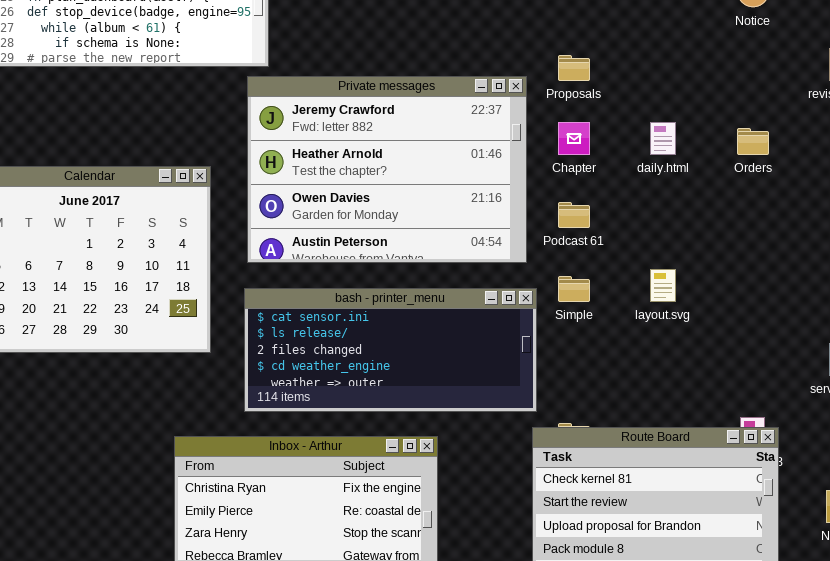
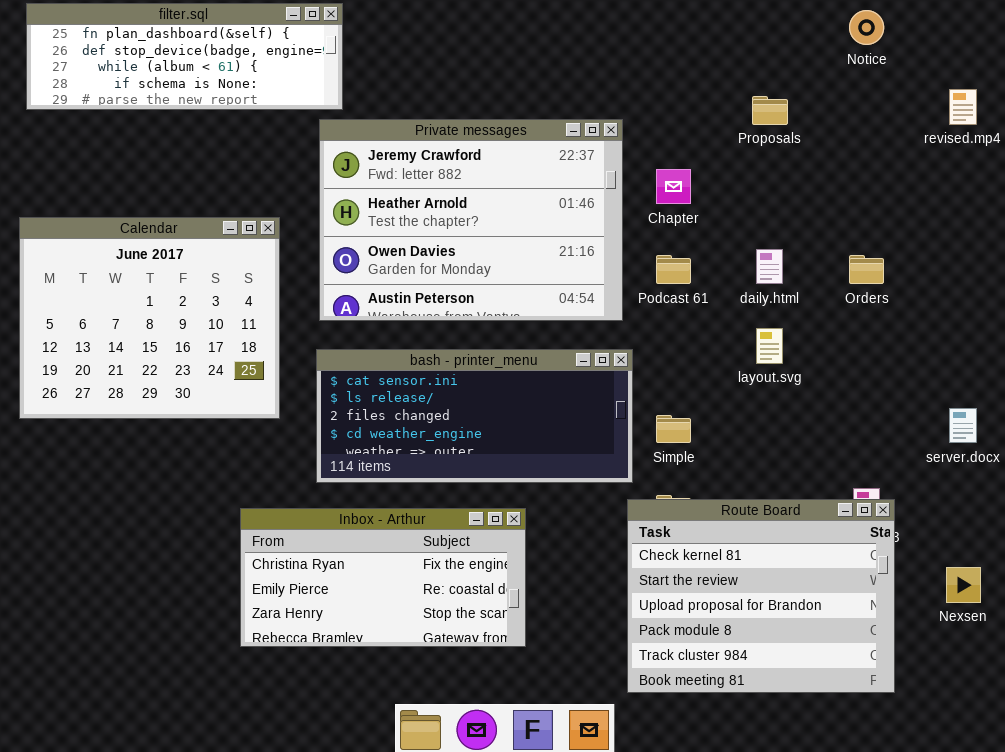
Proposals: [558,55,590,81] -> [752,96,788,125], moved
daily.html: [650,122,676,155] -> [756,249,783,284], moved
Orders: [737,128,769,155] -> [849,255,884,284], moved
Simple: [558,276,590,302] -> [656,415,691,443], moved

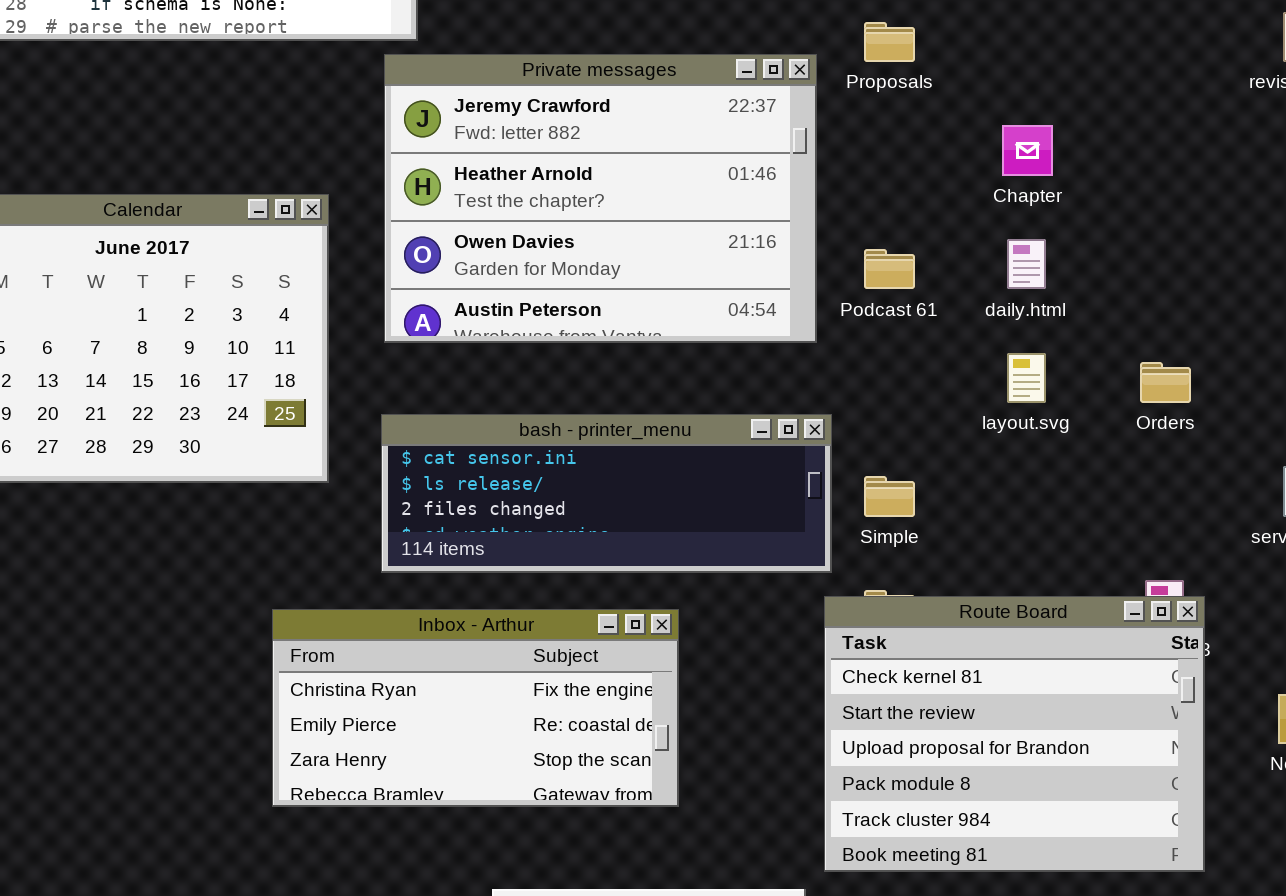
Proposals: [752,96,788,125] -> [864,22,915,62], moved
Chapter: [656,169,691,204] -> [1002,125,1053,176], moved
Orders: [849,255,884,284] -> [1140,362,1191,403], moved
bash - printer_menu: [316,349,633,483] -> [381,414,832,573], resized

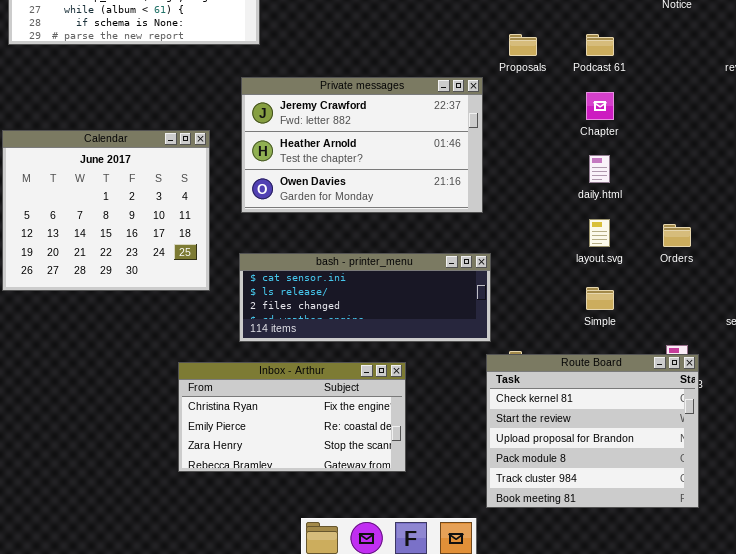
Private messages: [384,54,817,343] -> [241,77,483,213], resized
Podcast 61: [864,249,915,289] -> [586,34,614,56], moved
Simple: [864,476,915,517] -> [586,287,614,310], moved

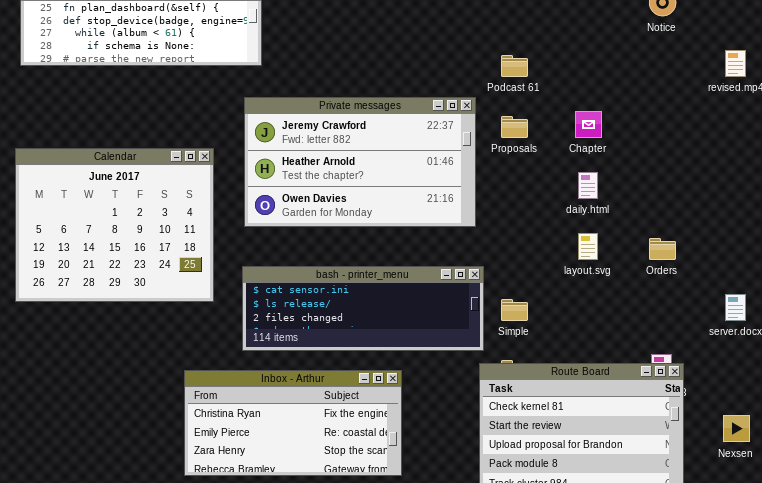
Proposals: [509,34,537,56] -> [501,116,528,138], moved
Podcast 61: [586,34,614,56] -> [501,55,528,77], moved
Simple: [586,287,614,310] -> [501,299,528,321], moved

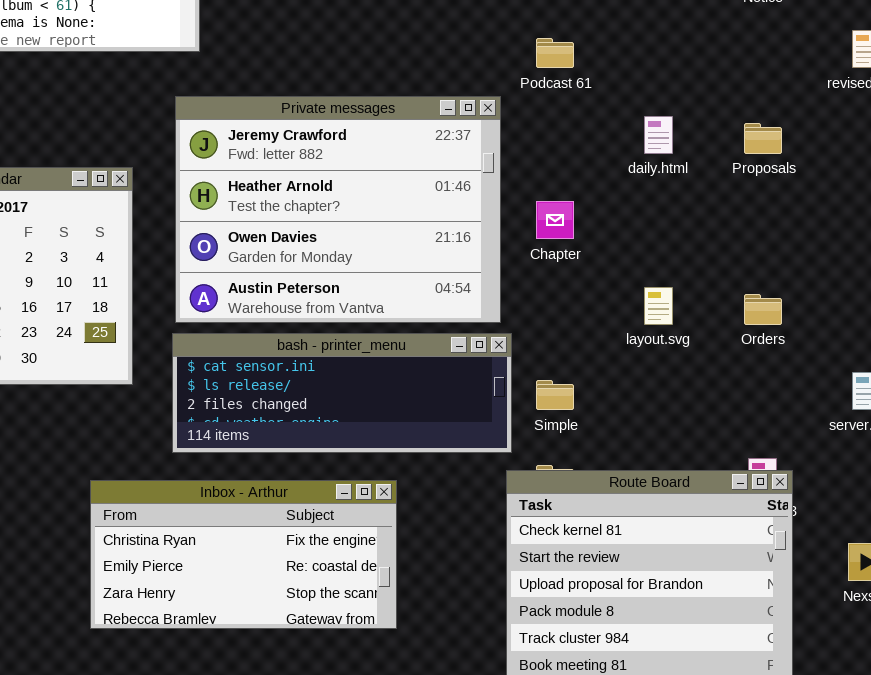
Private messages: [244,97,476,227] -> [175,96,501,323], resized
Chapter: [575,111,602,138] -> [536,201,574,239], moved
Proposals: [501,116,528,138] -> [744,123,782,154], moved
daily.html: [578,172,598,199] -> [644,116,673,154], moved

